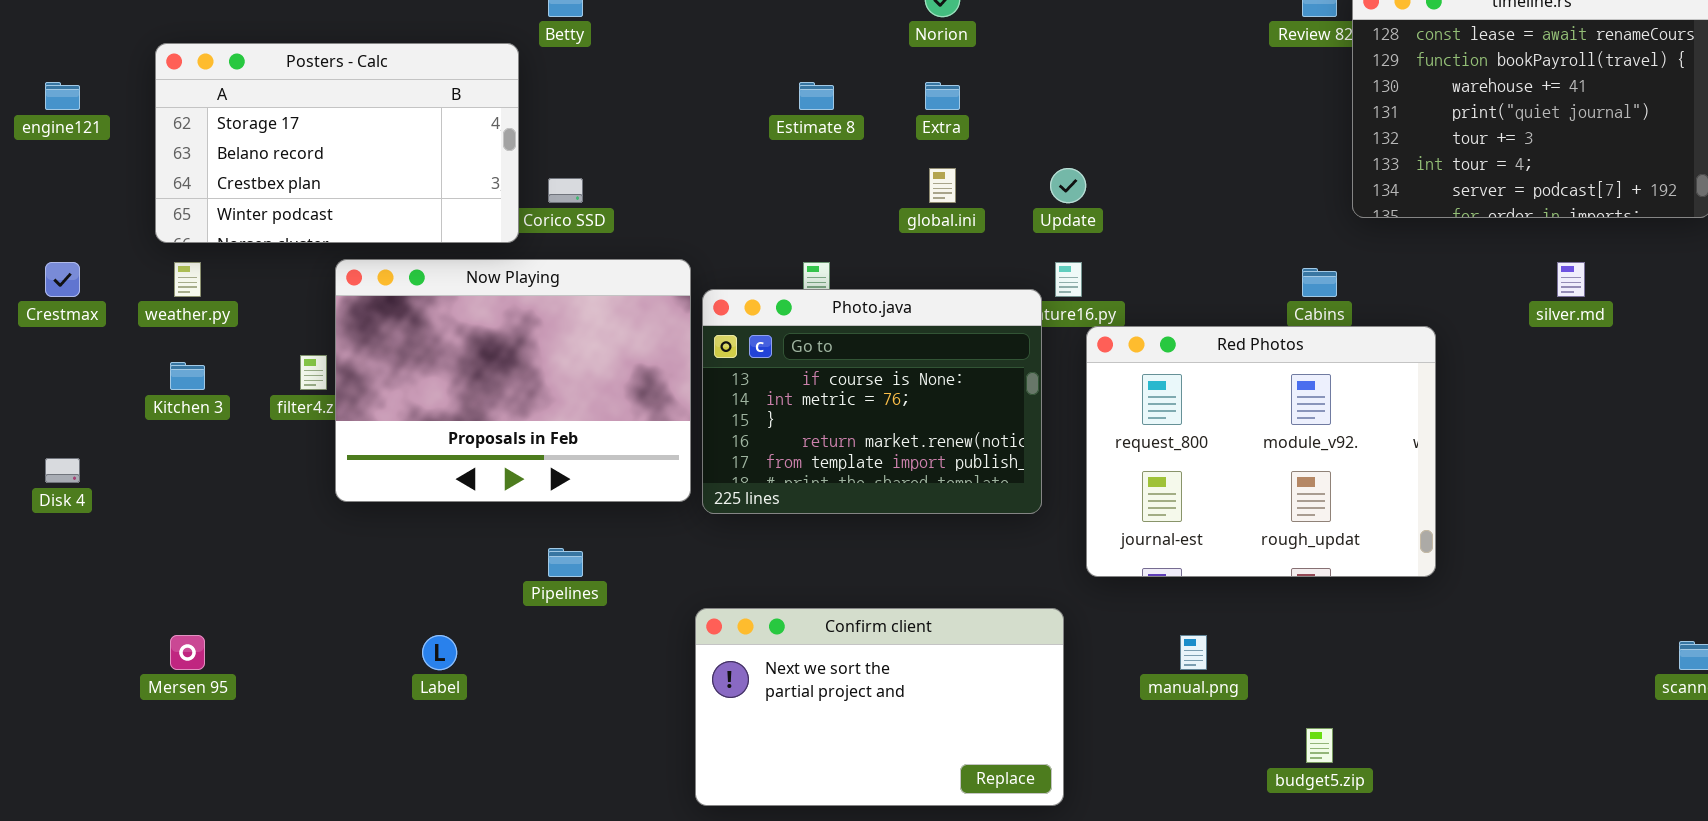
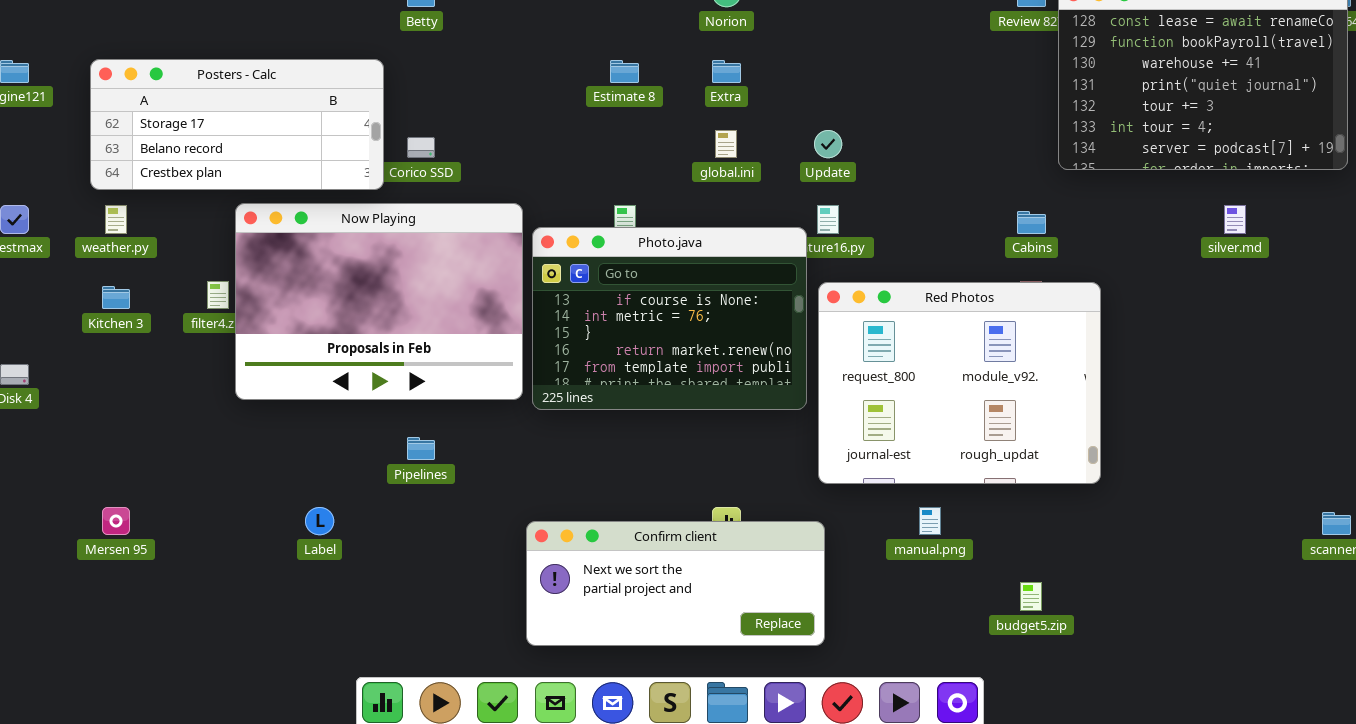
Posters - Calc: [155,43,519,243] -> [90,59,384,190], resized
Red Photos: [1086,326,1436,577] -> [818,282,1101,484], moved
Confirm client: [695,608,1064,806] -> [526,521,825,646], resized

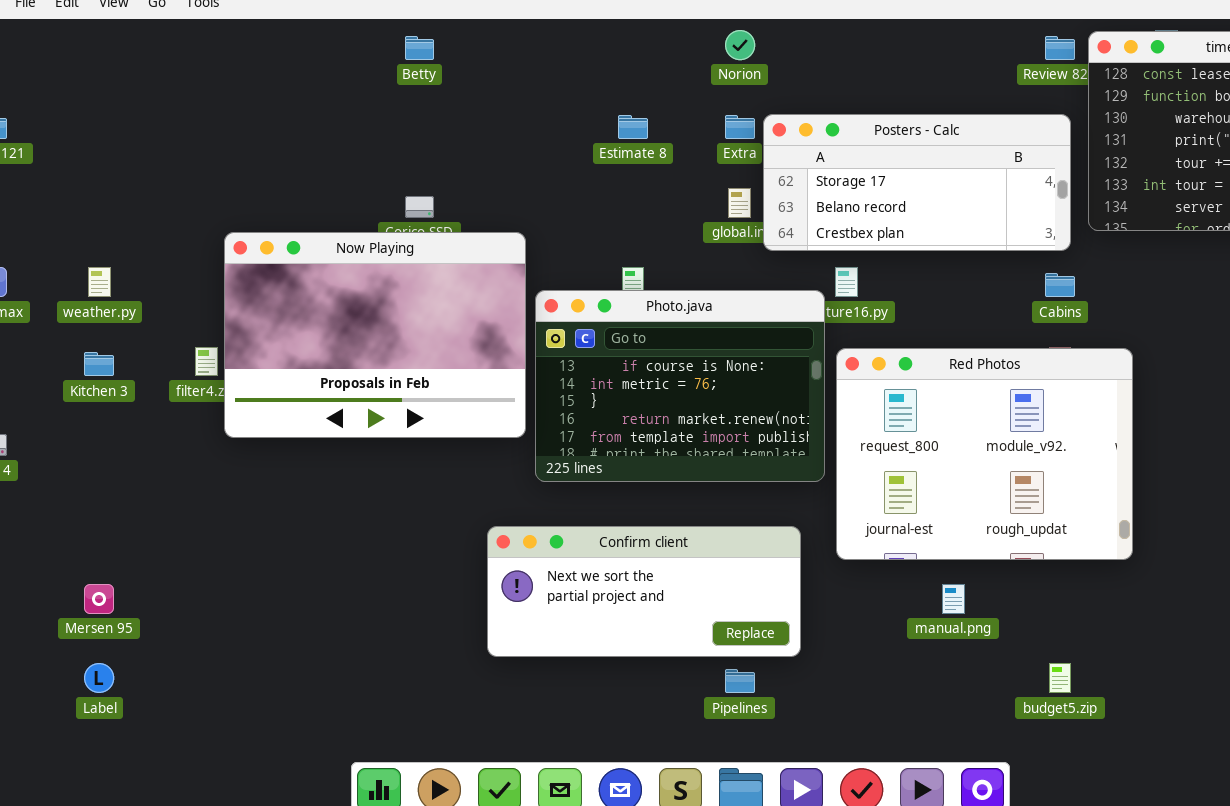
Posters - Calc: [90,59,384,190] -> [763,114,1071,251], moved
Now Playing: [235,203,523,400] -> [224,232,526,438], moved
Pipelines: [407,437,435,460] -> [725,669,755,693], moved
Label: [305,507,334,535] -> [84,663,114,693], moved
Confirm client: [526,521,825,646] -> [487,526,801,657], moved

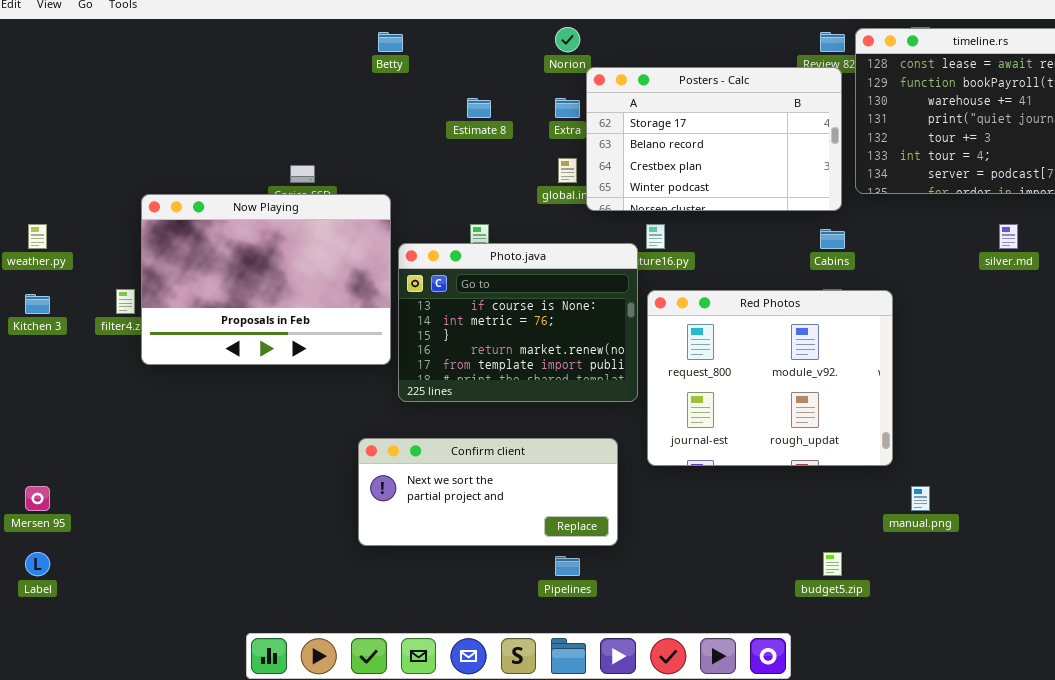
Betty: [405,36,434,60] -> [378,32,403,52], moved
Posters - Calc: [763,114,1071,251] -> [586,67,842,211], resized
manual.png: [942,584,965,614] -> [911,486,930,511], moved

